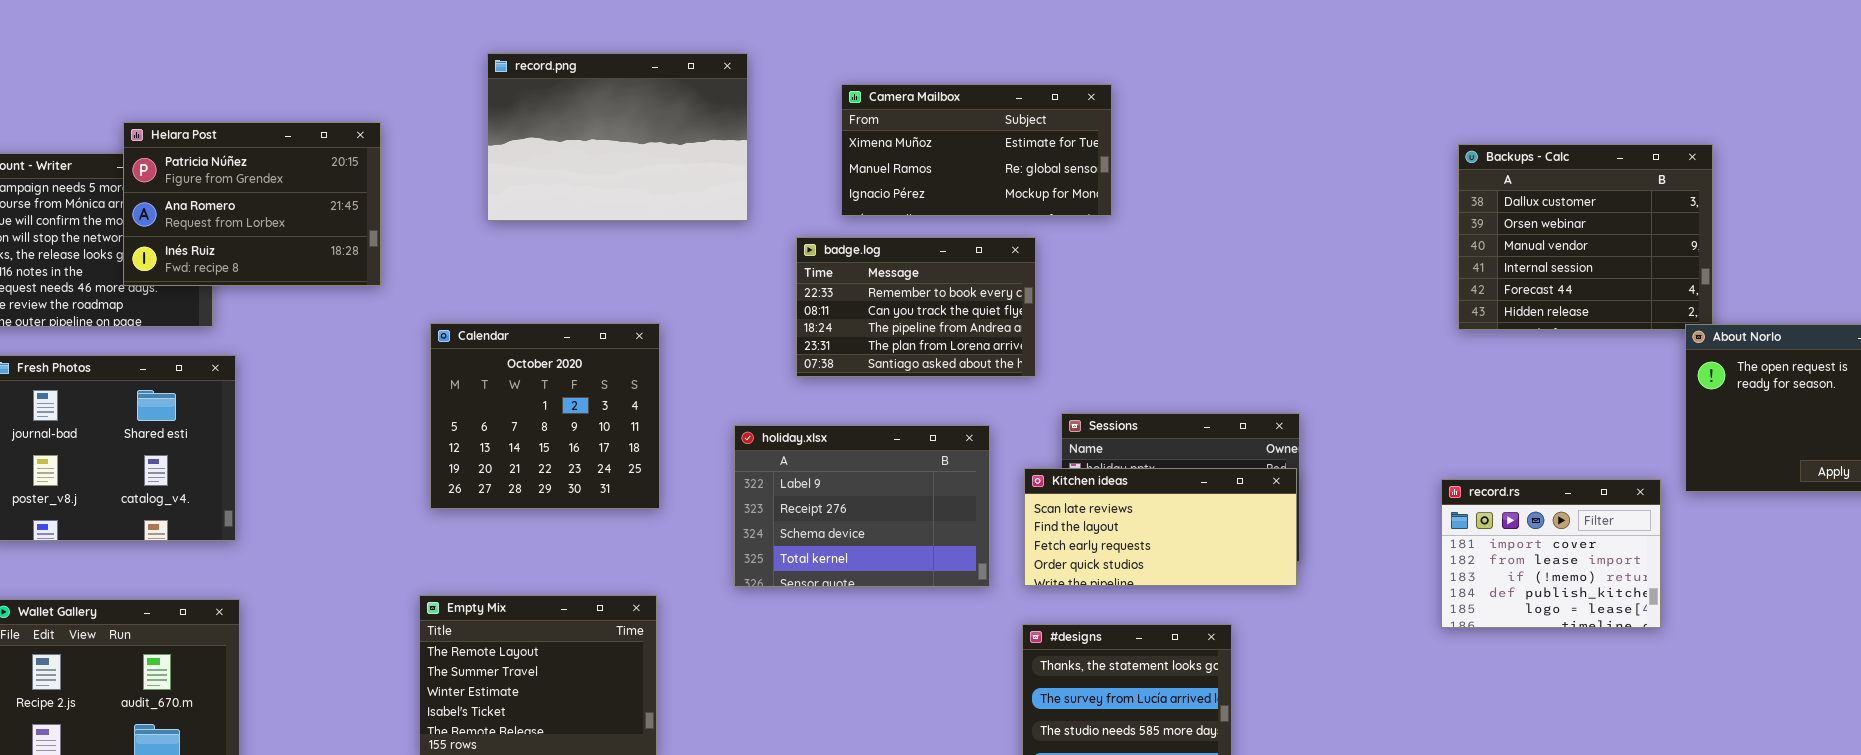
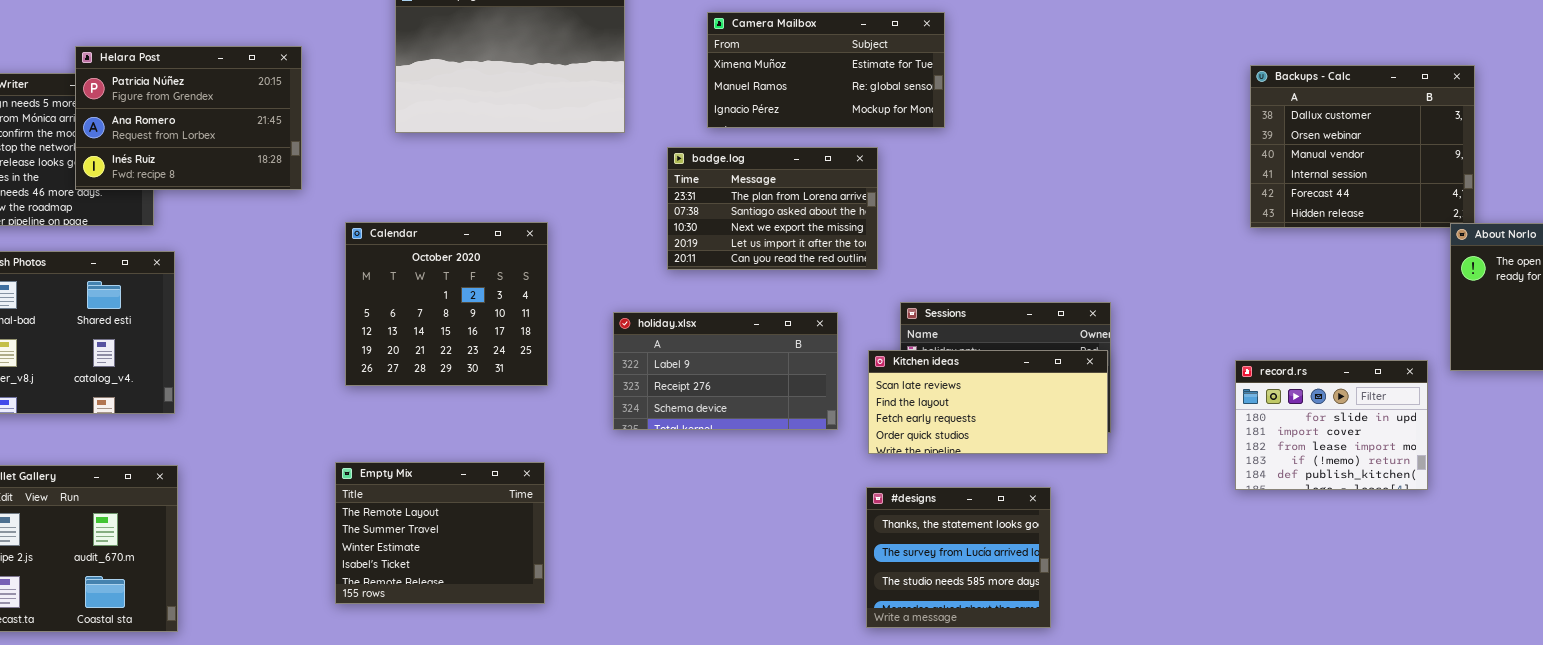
badge.log: [796,237,1036,377] -> [667,147,878,270], scrolled down 3 rows
holiday.xlsx: [734,425,990,587] -> [613,312,838,430], resized
record.rs: [1441,479,1661,628] -> [1235,360,1428,490], scrolled up 1 row

